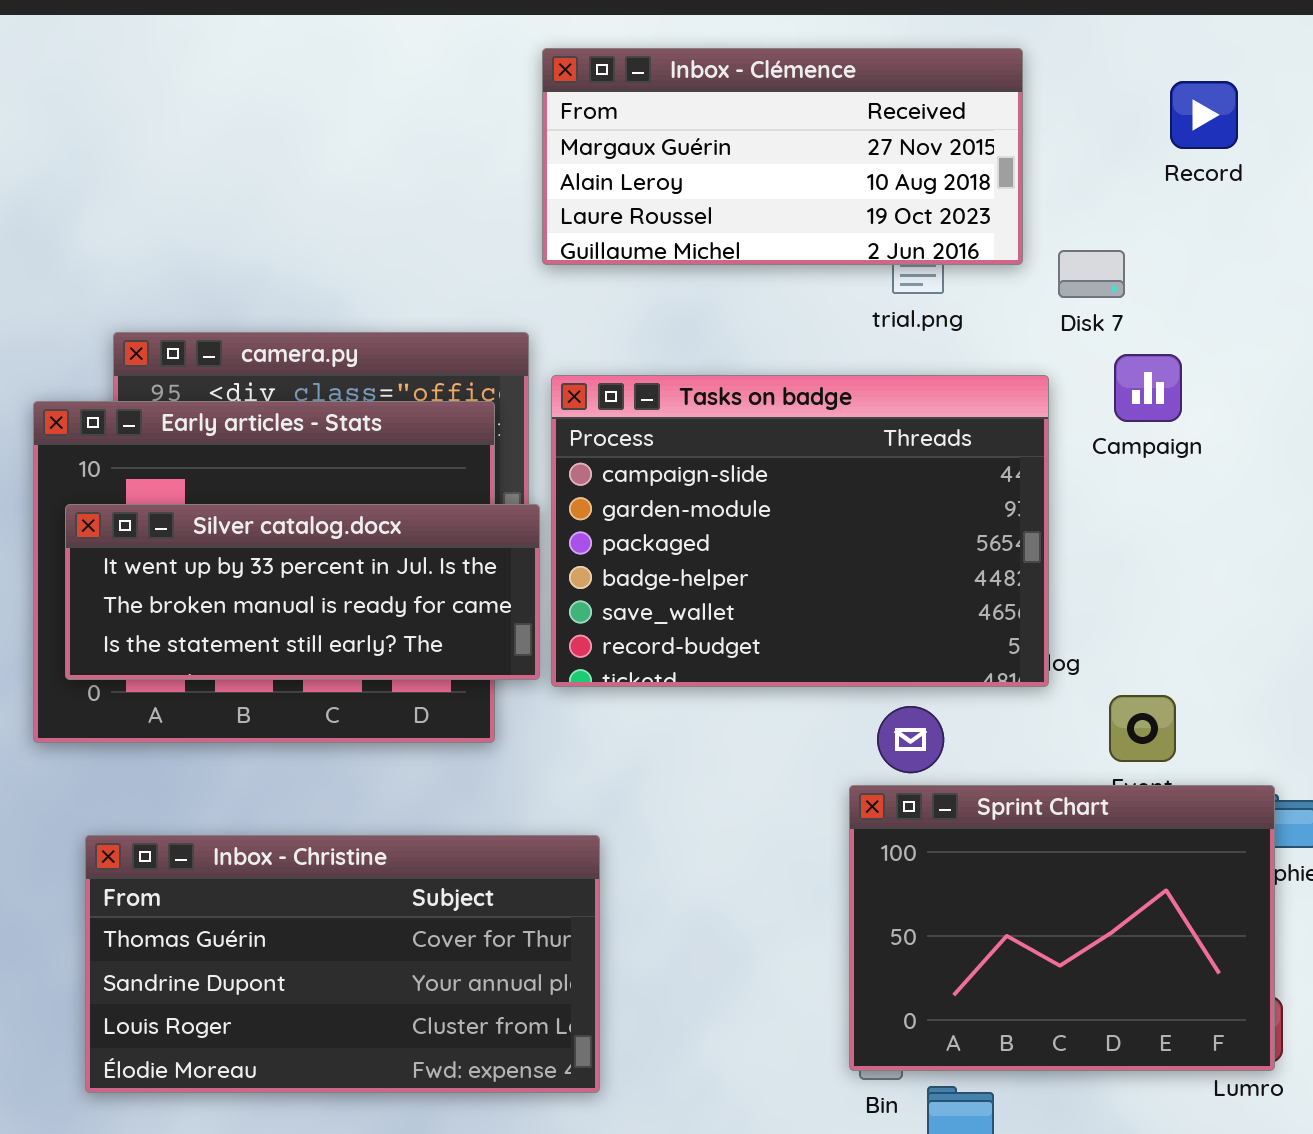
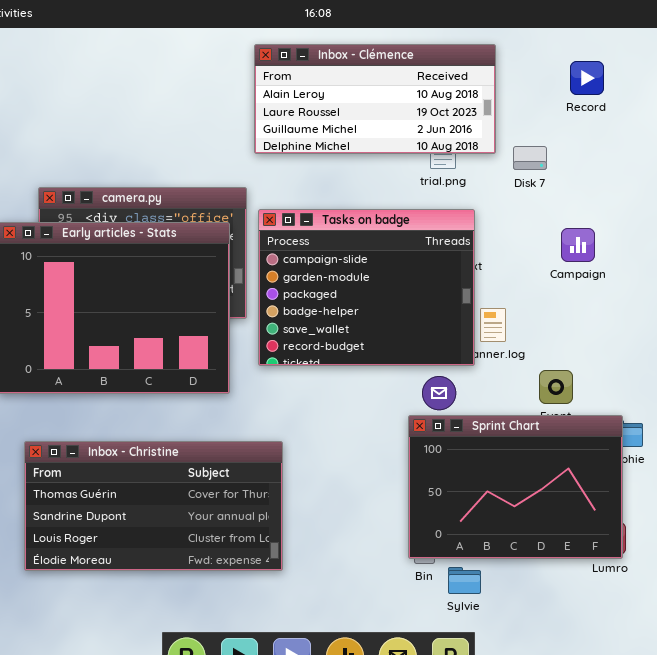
Inbox - Clémence: [542,48,1023,265] -> [254,44,496,154], scrolled down 1 row
Campaign: [1114,354,1182,422] -> [561,228,595,262], moved
Tasks on badge: [551,375,1049,687] -> [258,209,475,366], resized
Silver catalog.docx: [65,504,540,680] -> none, closed

